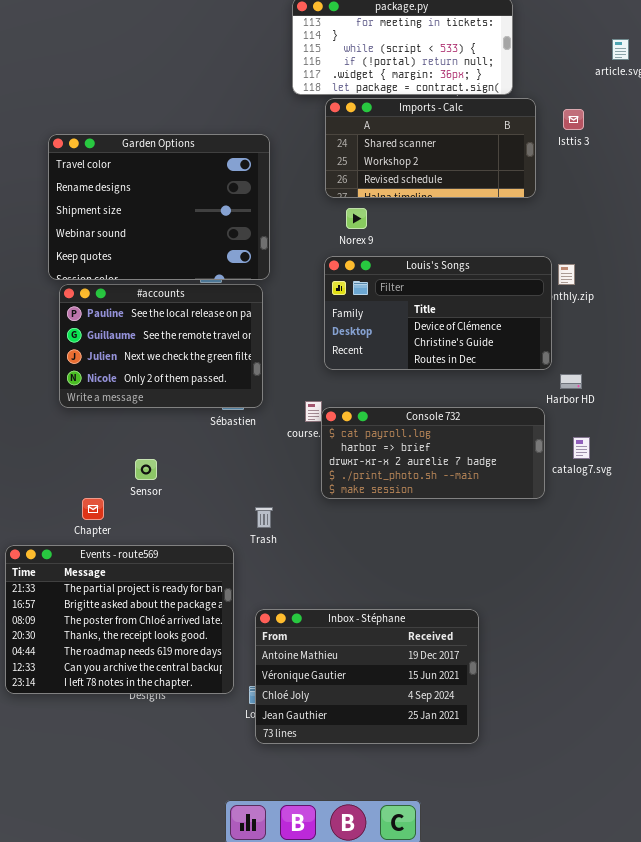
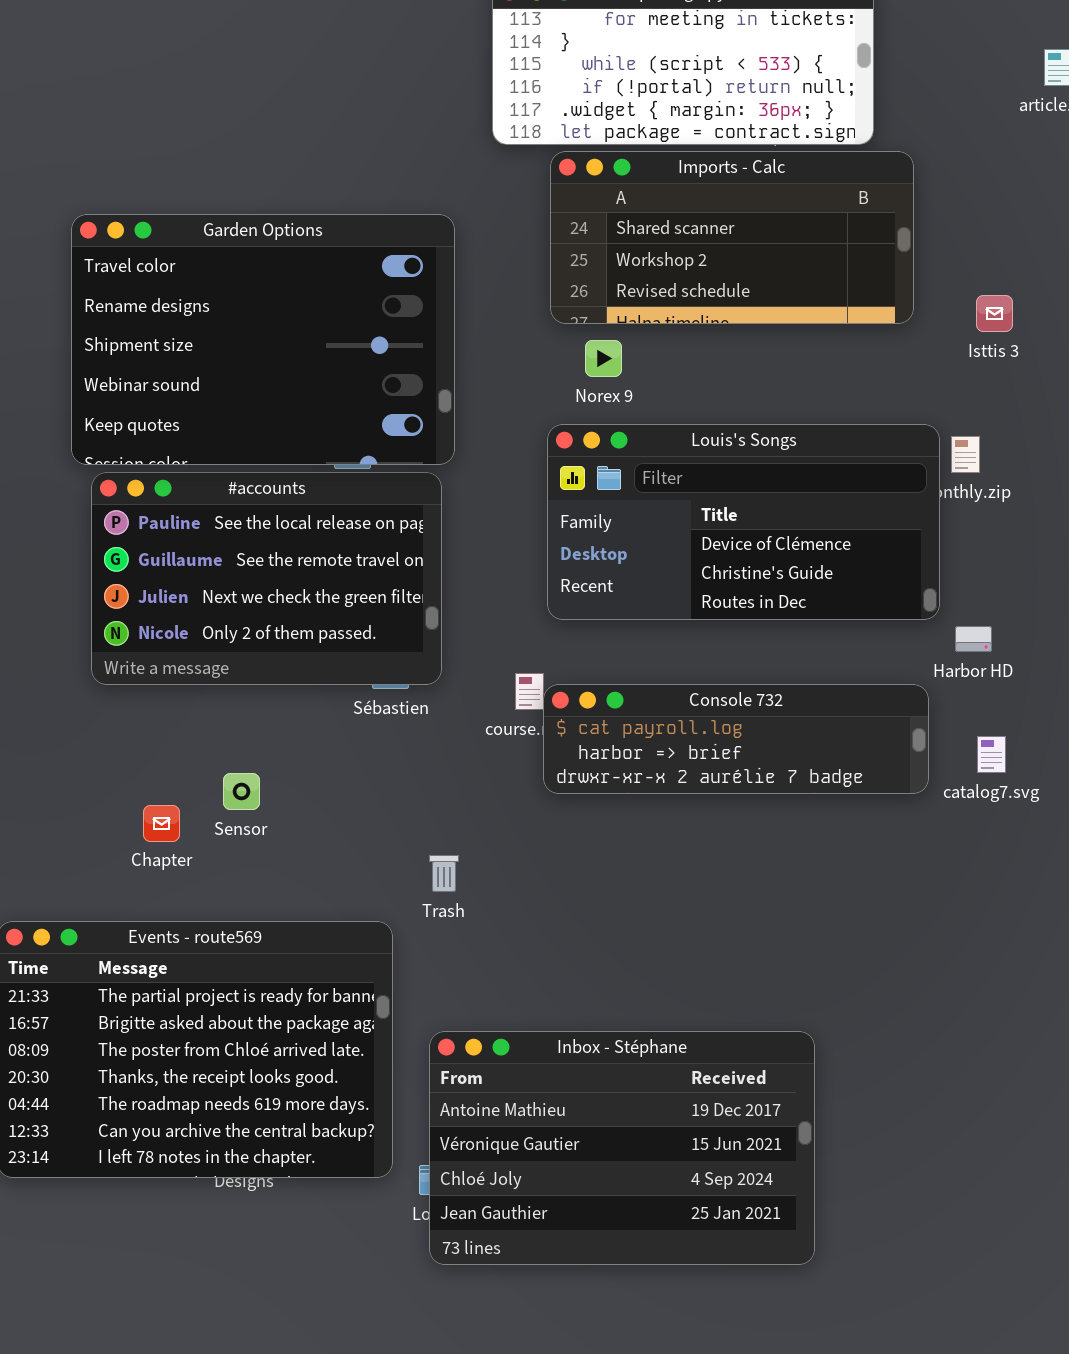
Isttis 3: [563,109,584,130] -> [976,295,1013,332], moved
Console 732: [321,407,545,499] -> [543,684,929,794], resized
Chapter: [82,498,104,520] -> [143,805,180,842], moved

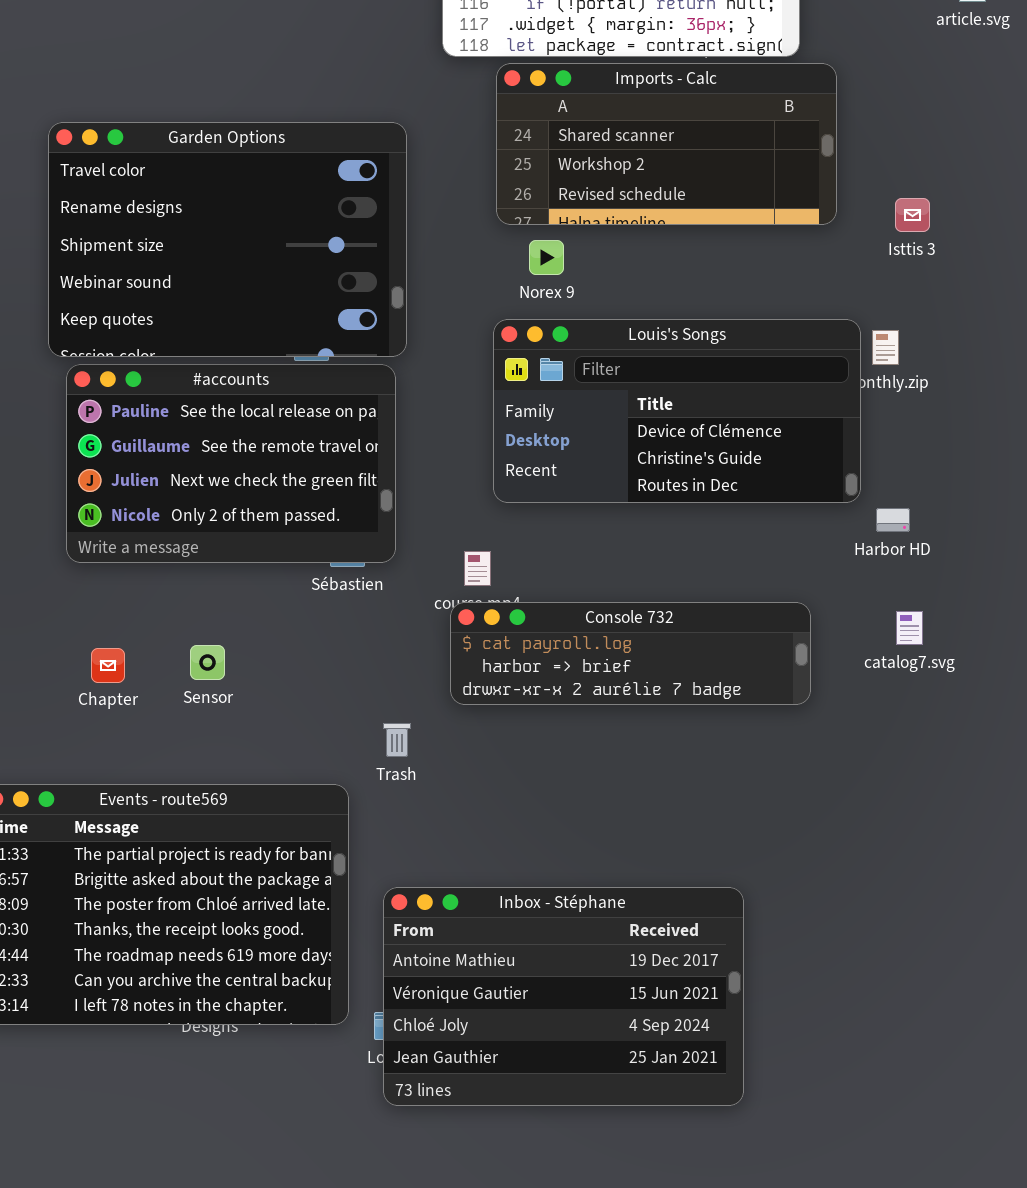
Console 732: [543,684,929,794] -> [450,602,811,705], moved
Chapter: [143,805,180,842] -> [91,648,125,683], moved

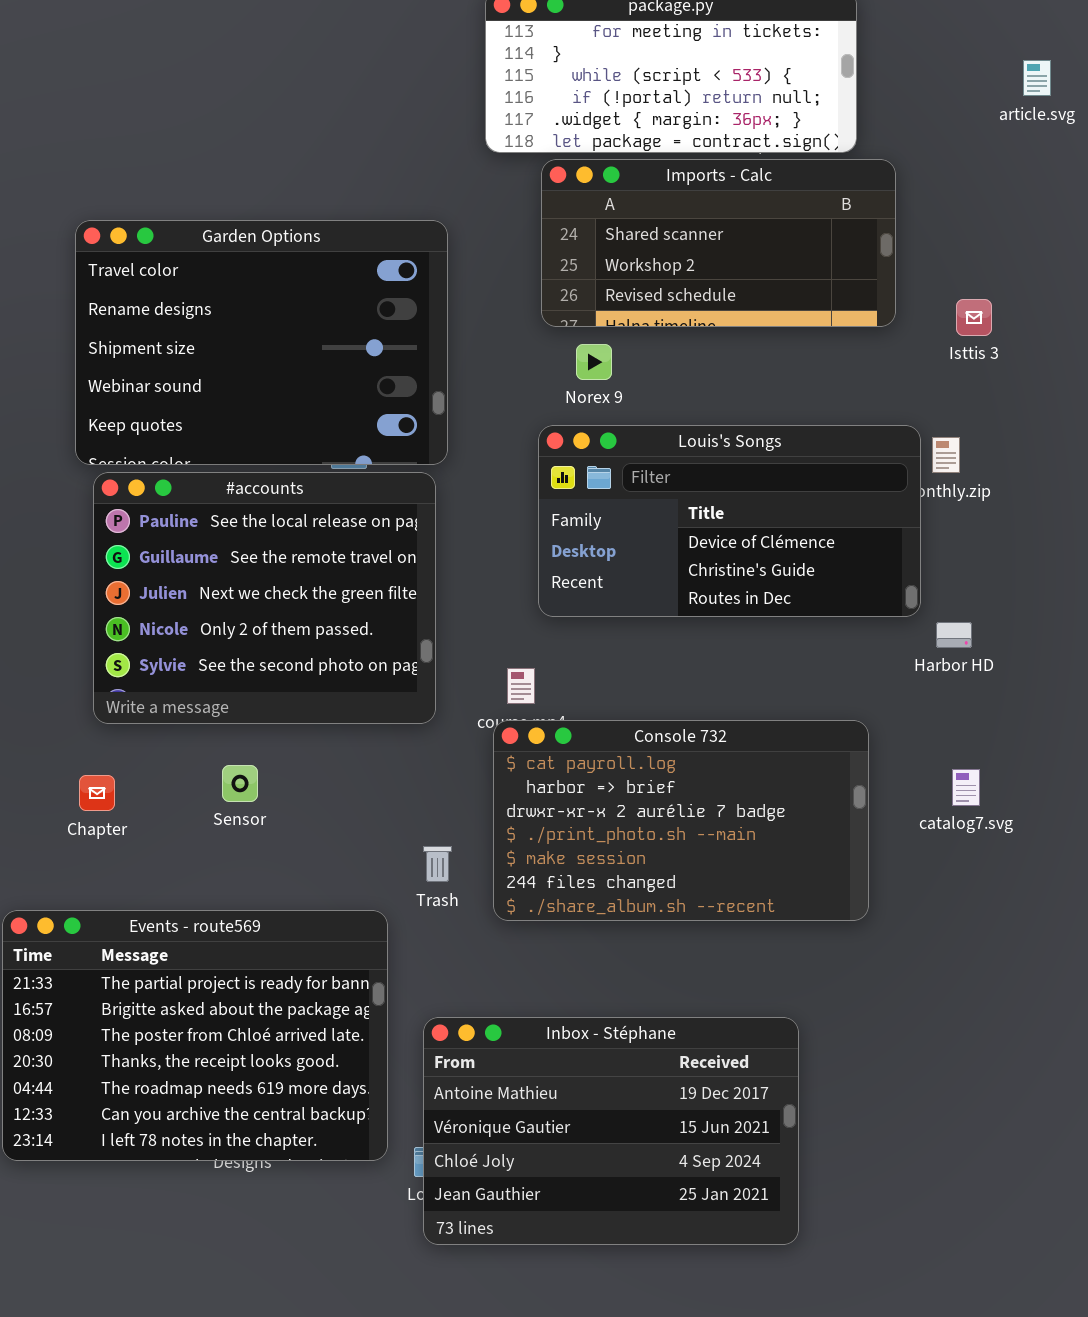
#accounts: [66,364,396,563] -> [93,472,436,724], resized
Console 732: [450,602,811,705] -> [493,720,869,921], resized
catalog7.svg: [896,611,923,645] -> [952,769,980,806], moved
Chapter: [91,648,125,683] -> [79,775,115,811], moved

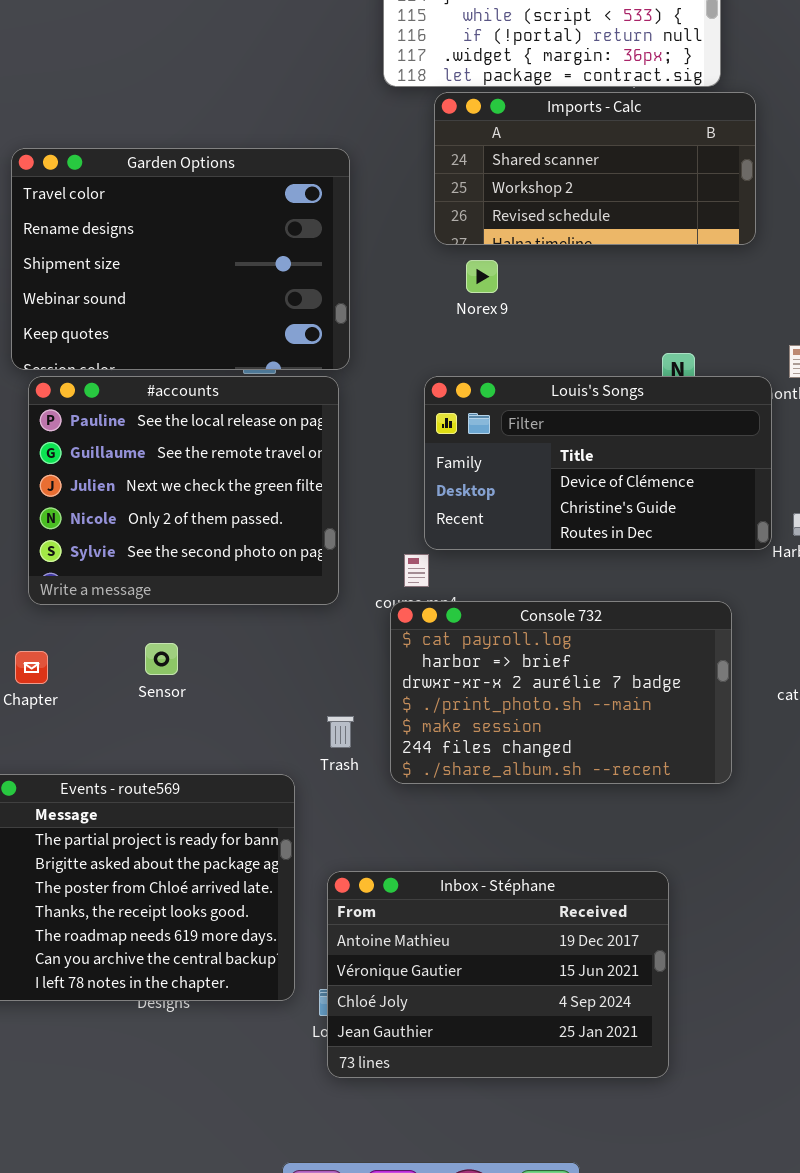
Louis's Songs: [538,425,921,617] -> [424,376,772,550], moved

